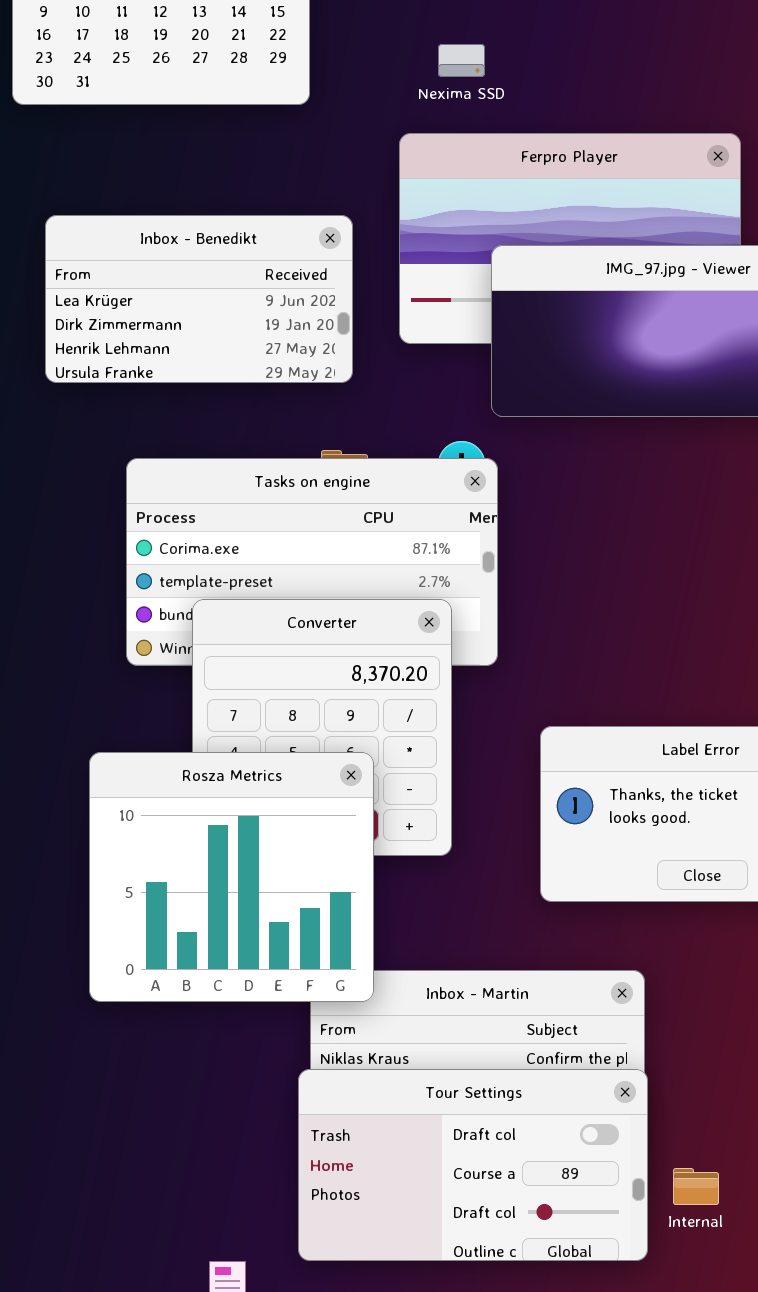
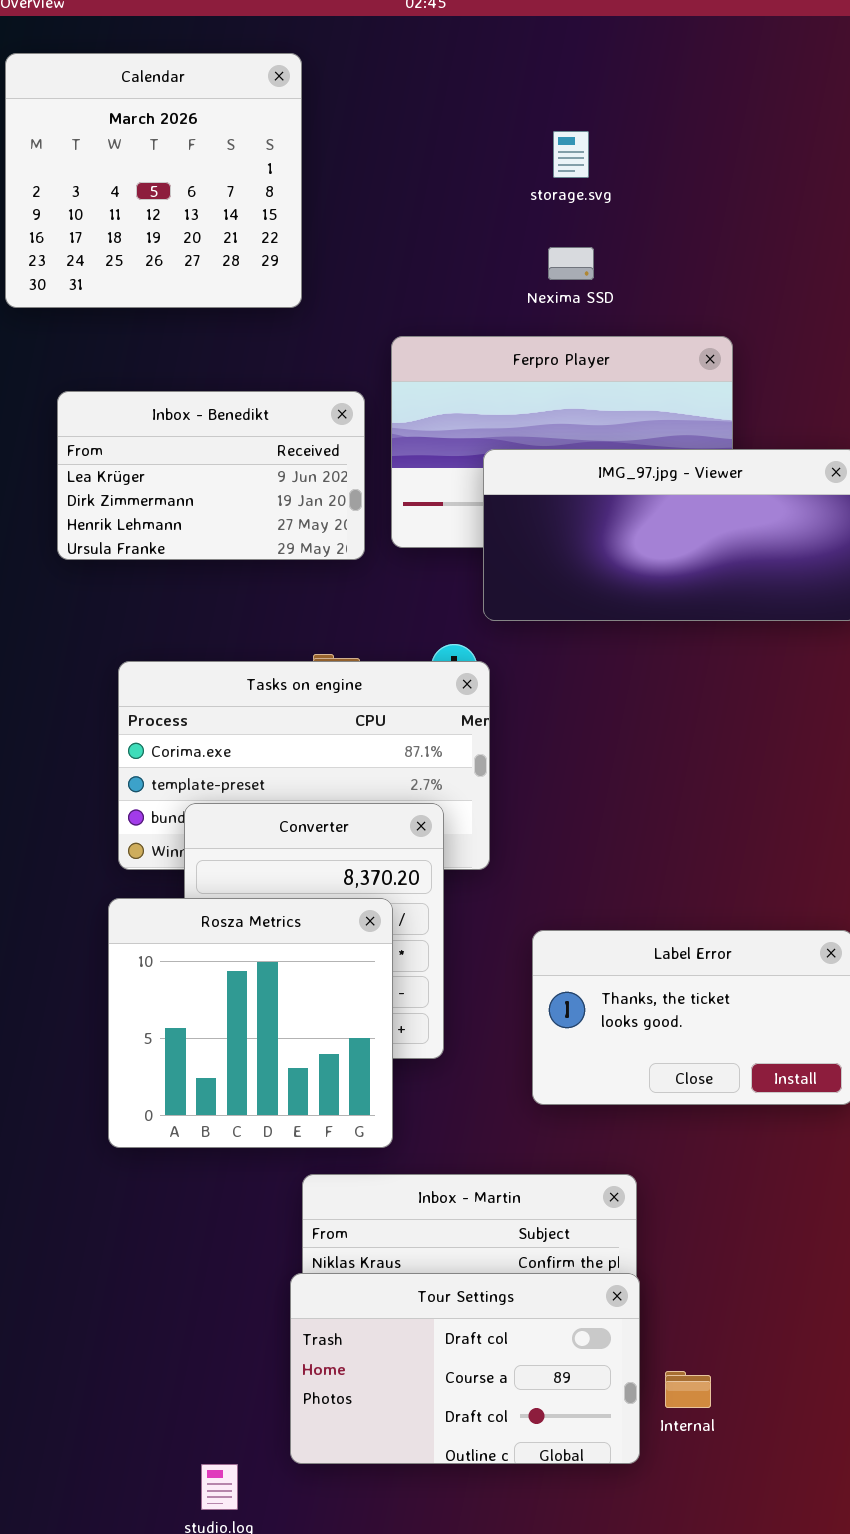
Nexima SSD: [438,44,485,77] -> [548,247,594,280], moved
Inbox - Benedikt: [45,215,353,383] -> [57,391,365,560], moved
Rosza Metrics: [89,752,374,1002] -> [108,898,393,1148], moved

